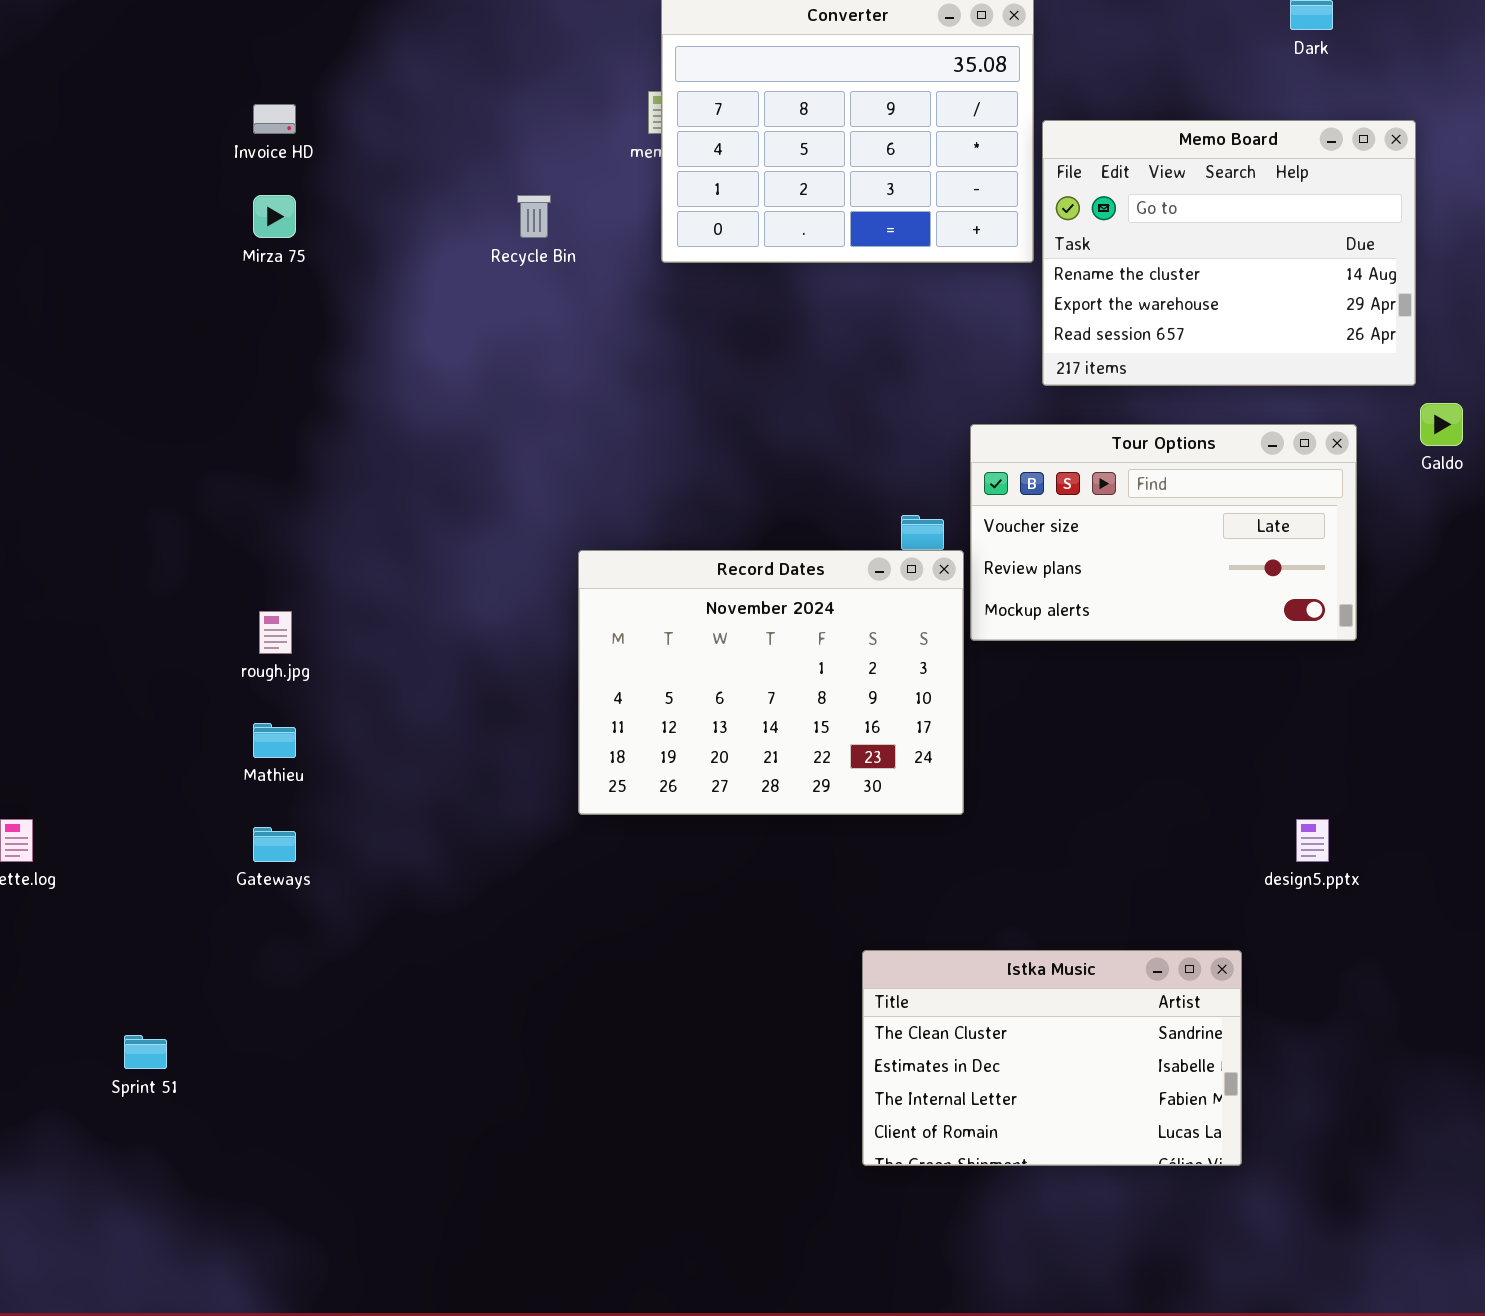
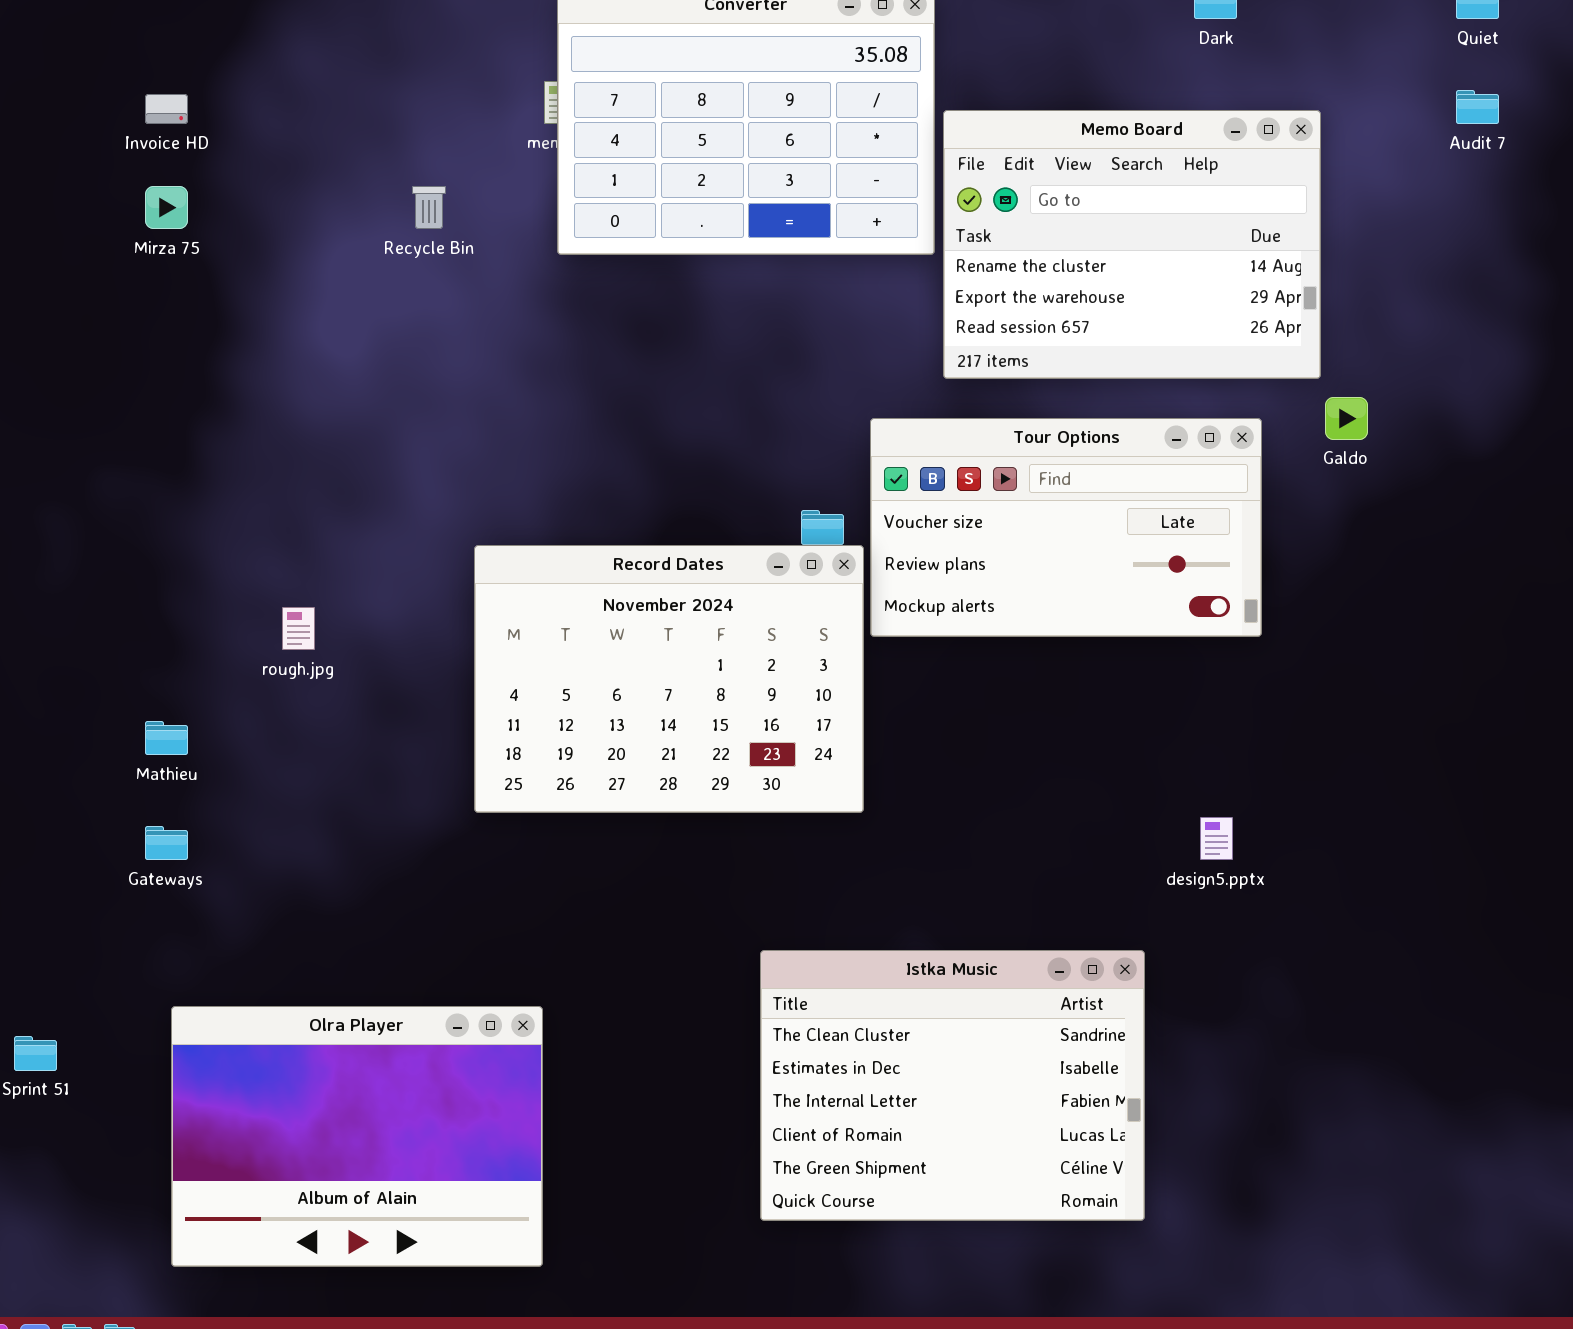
rough.jpg: [259,611,292,654] -> [282,607,315,650], moved
Istka Music: [862,950,1242,1166] -> [760,950,1145,1221], resized
Olra Player: none -> [171,1006,543,1267], opened

